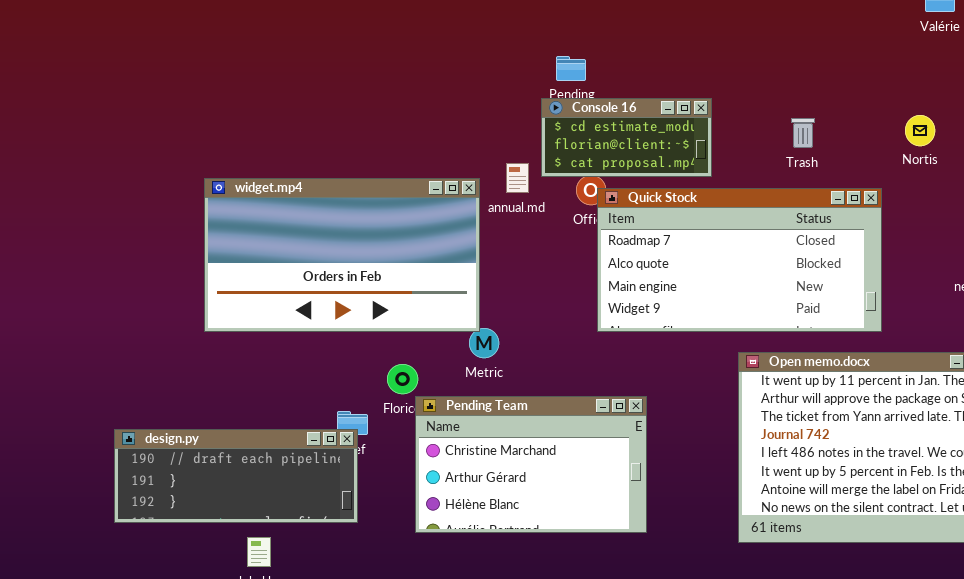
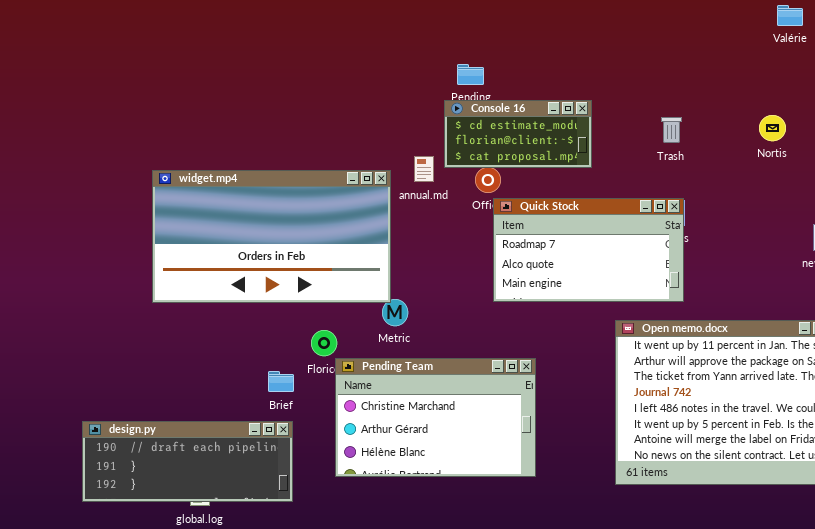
Quick Stock: [597,188,882,332] -> [493,198,684,302], resized
design.py: [114,429,358,523] -> [82,421,293,502], moved

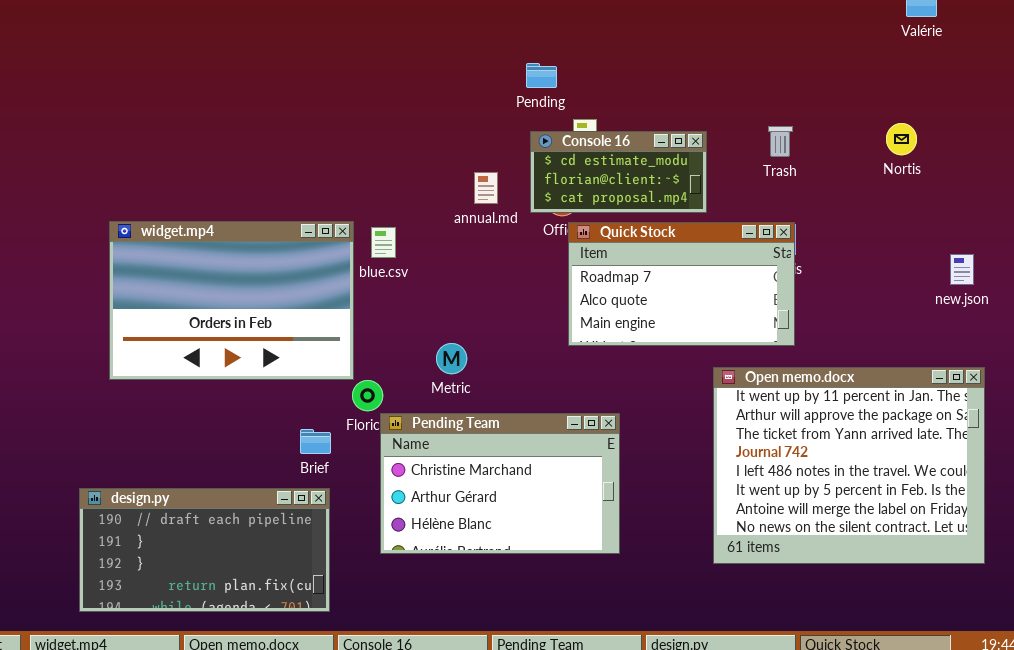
Console 16: [444,100,592,168] -> [530,131,707,213], moved
widget.mp4: [152,170,391,303] -> [109,221,354,380], moved, resized
design.py: [82,421,293,502] -> [79,488,330,612], resized

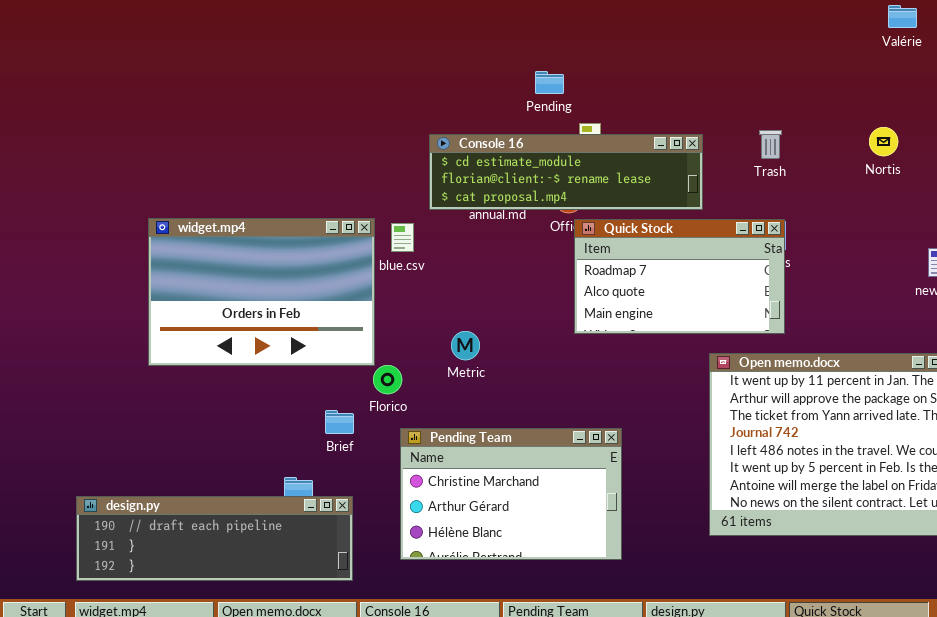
Console 16: [530,131,707,213] -> [429,134,703,210], resized
Pending Team: [380,413,620,554] -> [400,428,622,560], moved
design.py: [79,488,330,612] -> [76,496,353,581], resized

